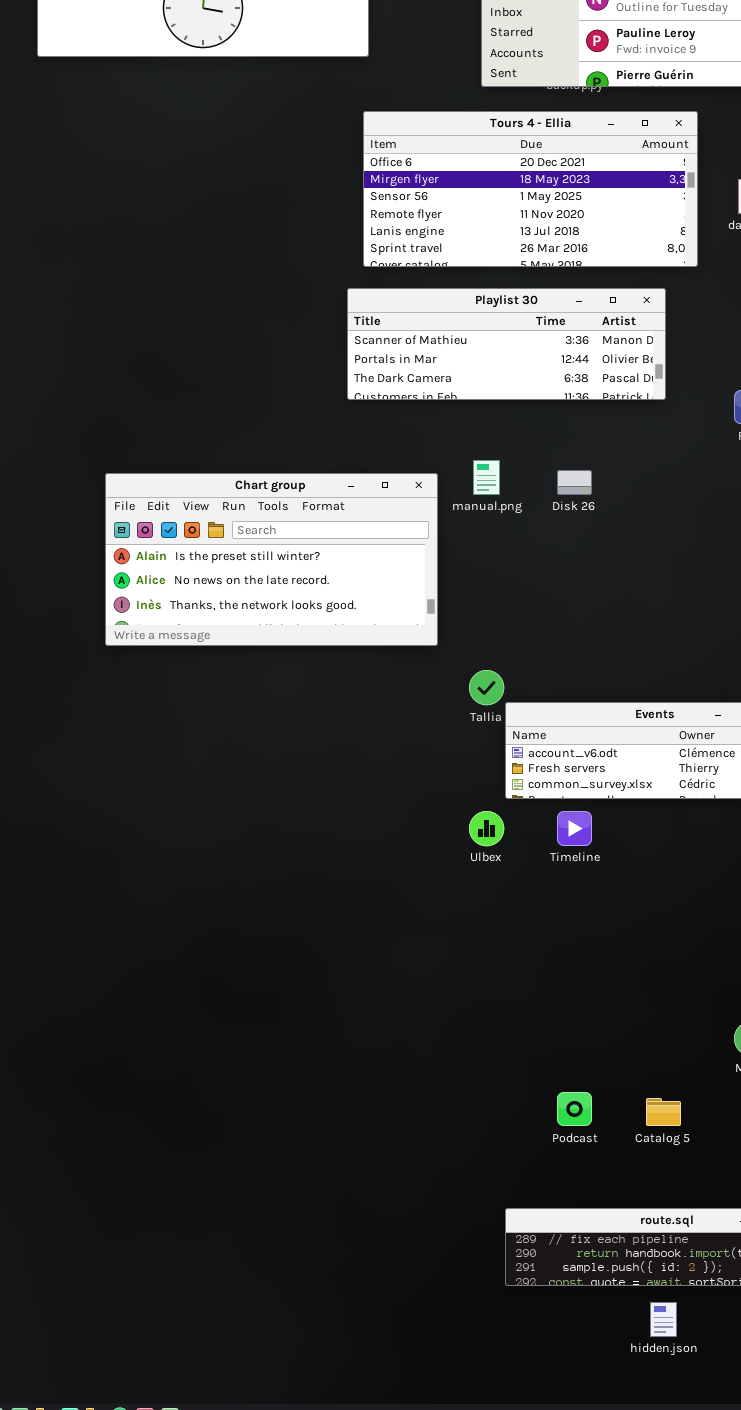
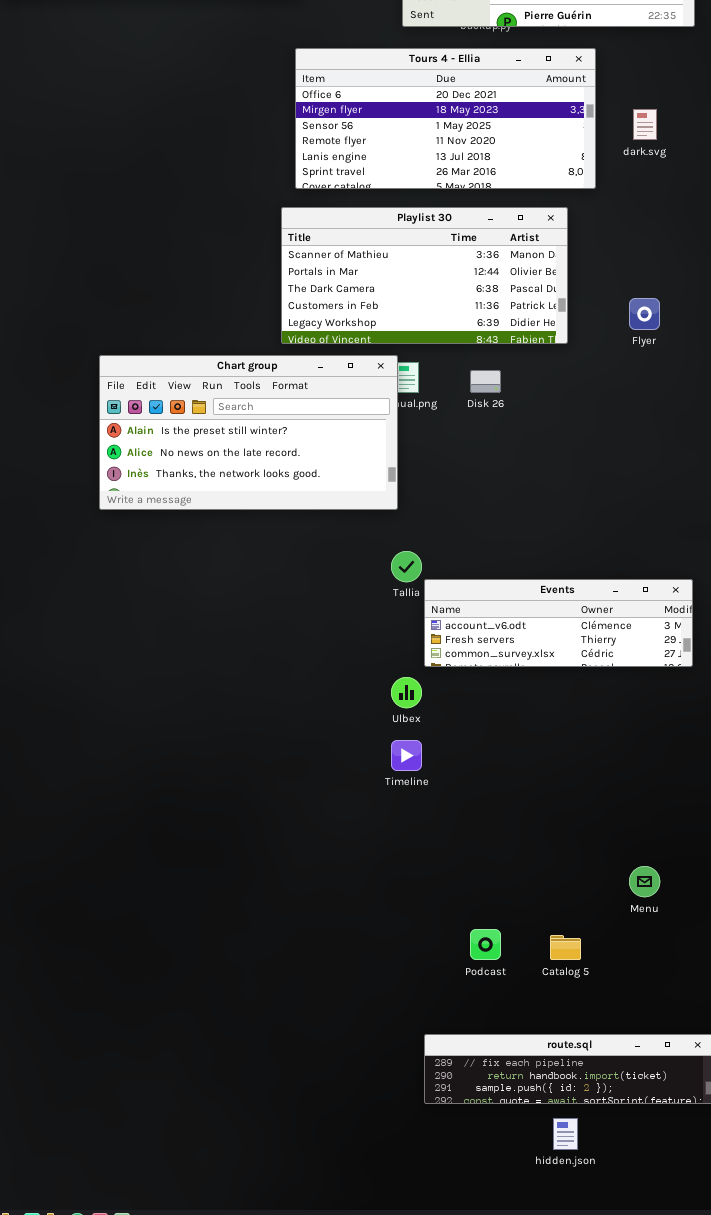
Playlist 30: [347,288,666,400] -> [281,207,568,344], resized
Chart group: [105,473,438,646] -> [99,355,398,510], moved
Timeline: [557,811,592,846] -> [391,740,422,771], moved

